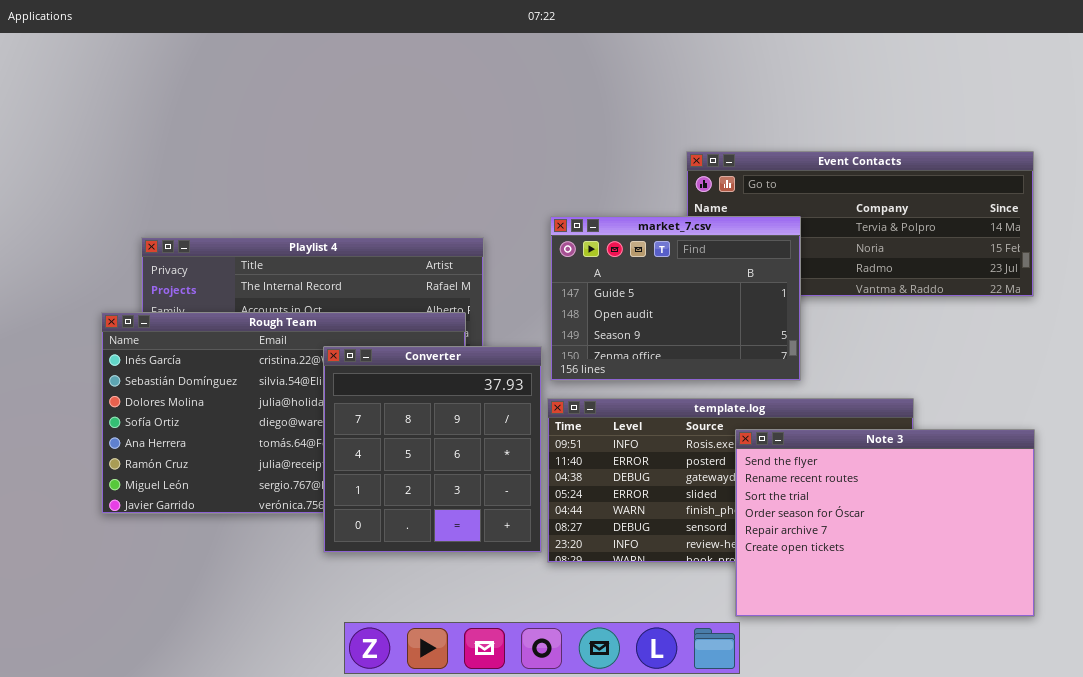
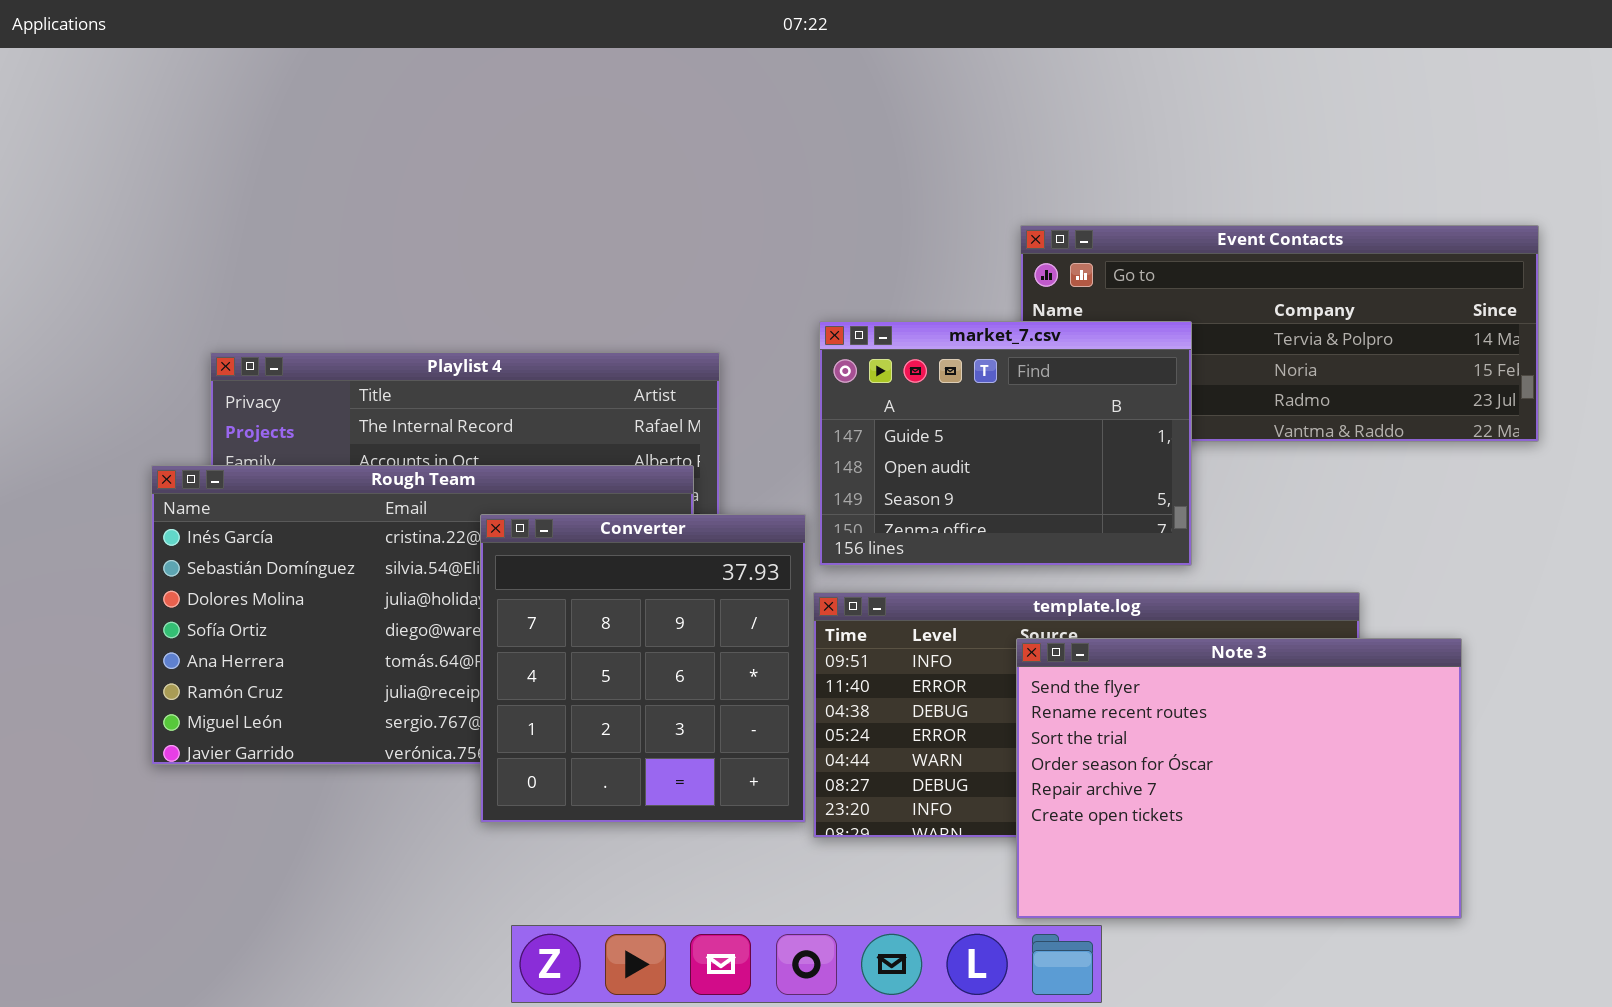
Note 3: [735,429,1035,617] -> [1016,638,1462,919], moved

